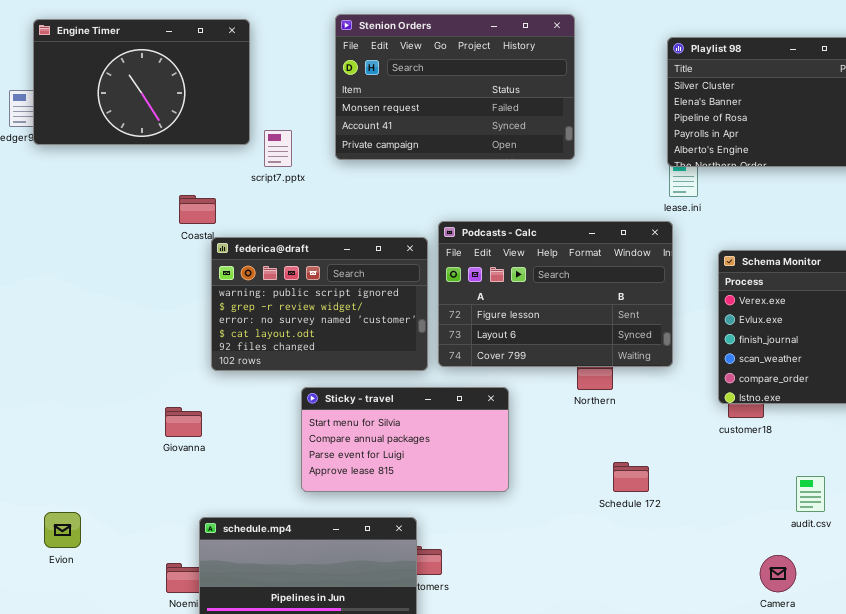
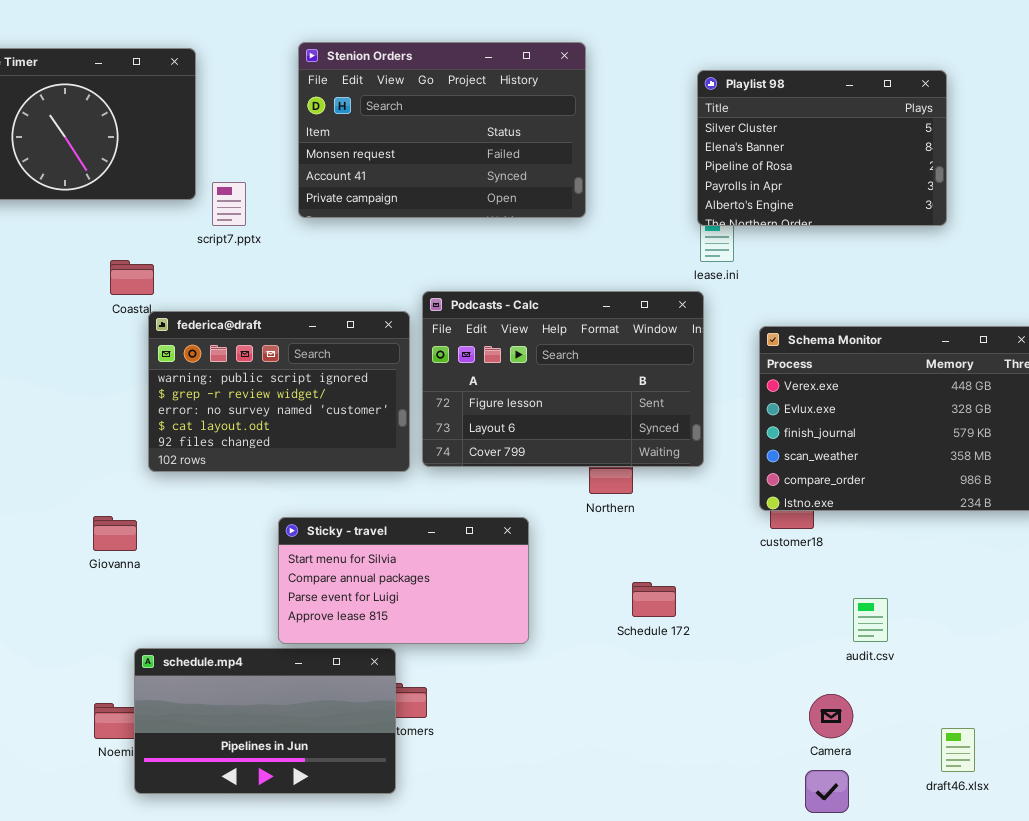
Sticky - travel: [301,387,509,492] -> [278,517,529,644], moved

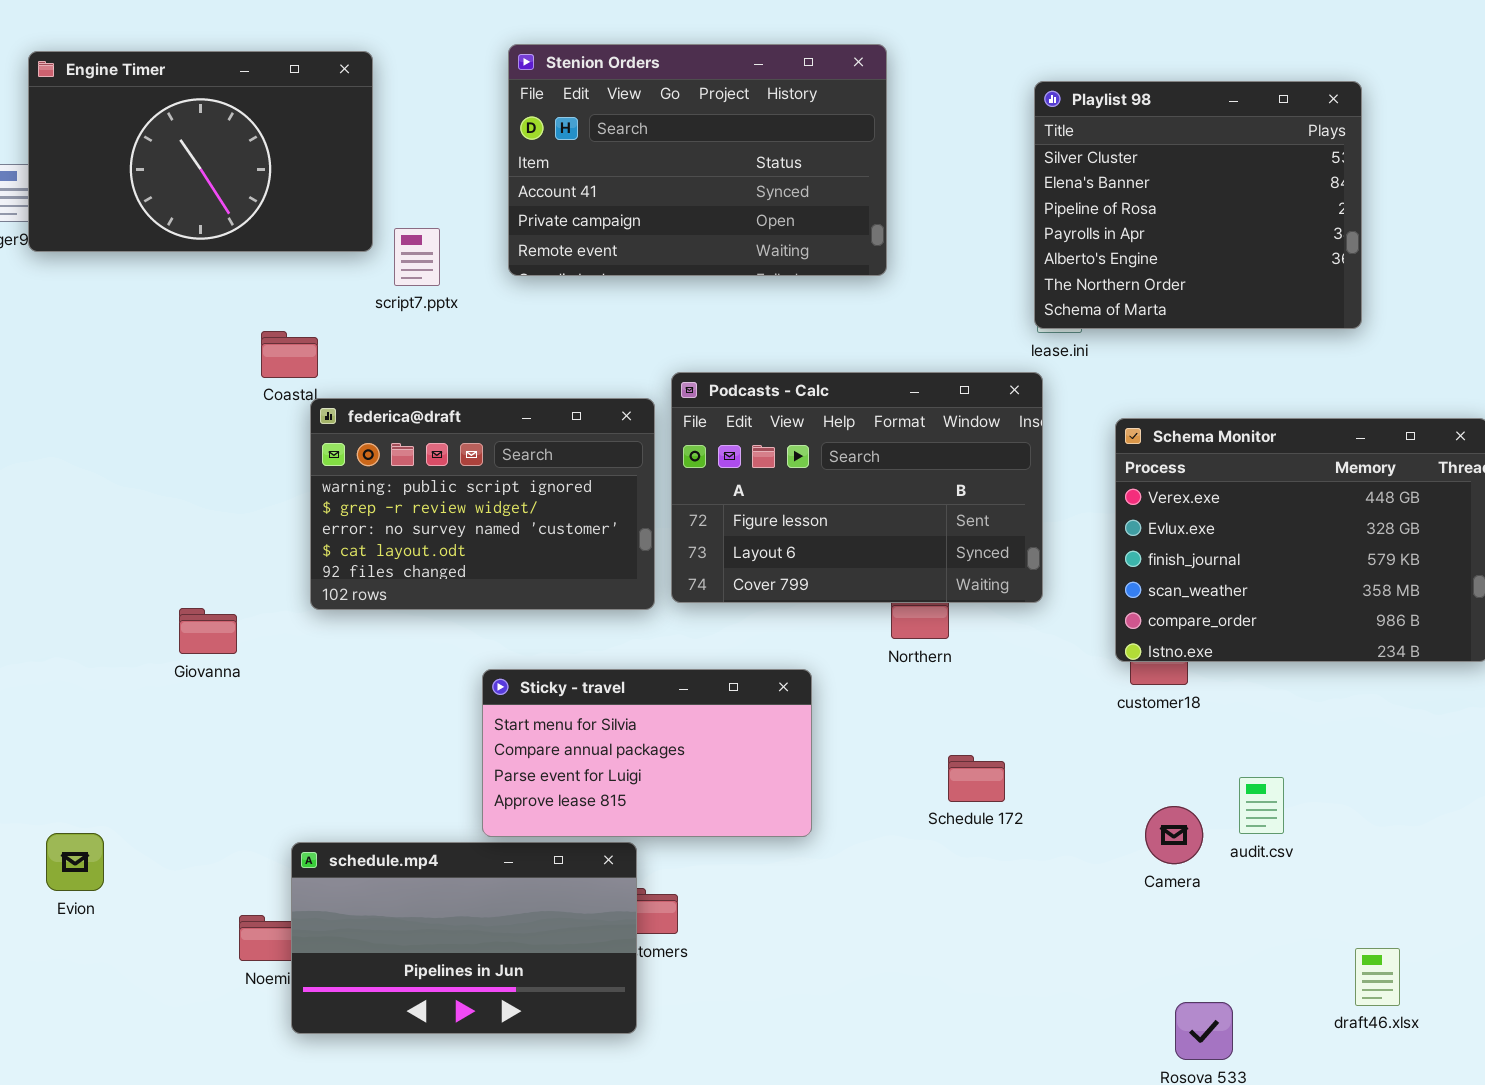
Stenion Orders: [298,42,586,218] -> [508,44,887,276], scrolled down 1 row
Playlist 98: [697,70,947,226] -> [1034,81,1362,329], resized
Giovanna: [93,516,137,551] -> [179,608,237,654], moved
Camera: [809,694,853,738] -> [1145,806,1203,864], moved

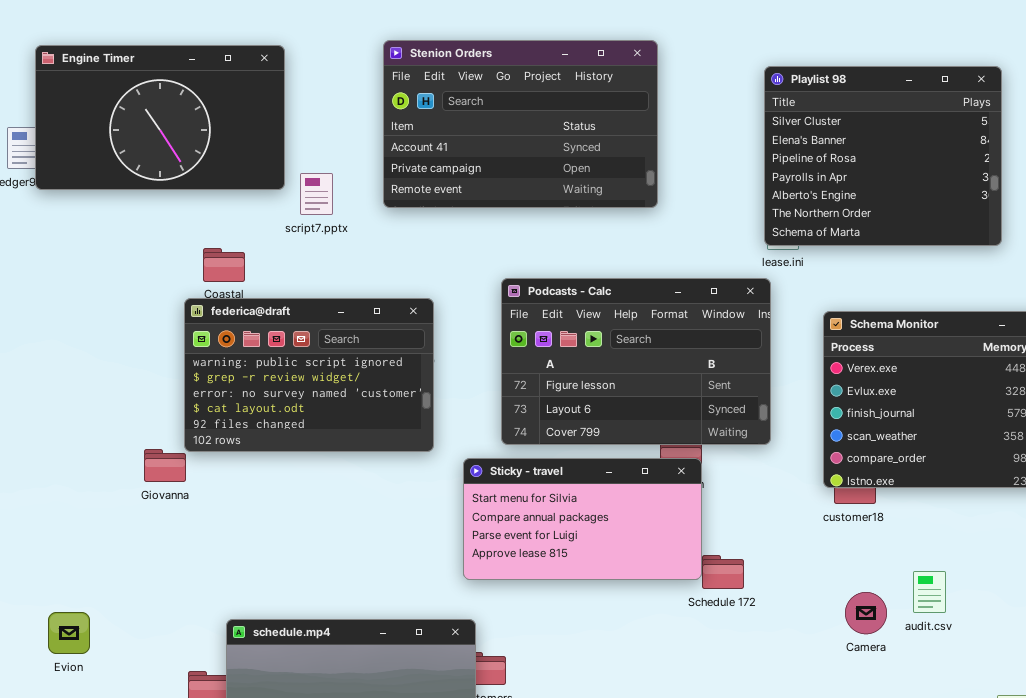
federica@draft: [310,398,655,610] -> [184,298,434,452], moved
Sticky - travel: [482,669,812,837] -> [463,458,702,580], moved

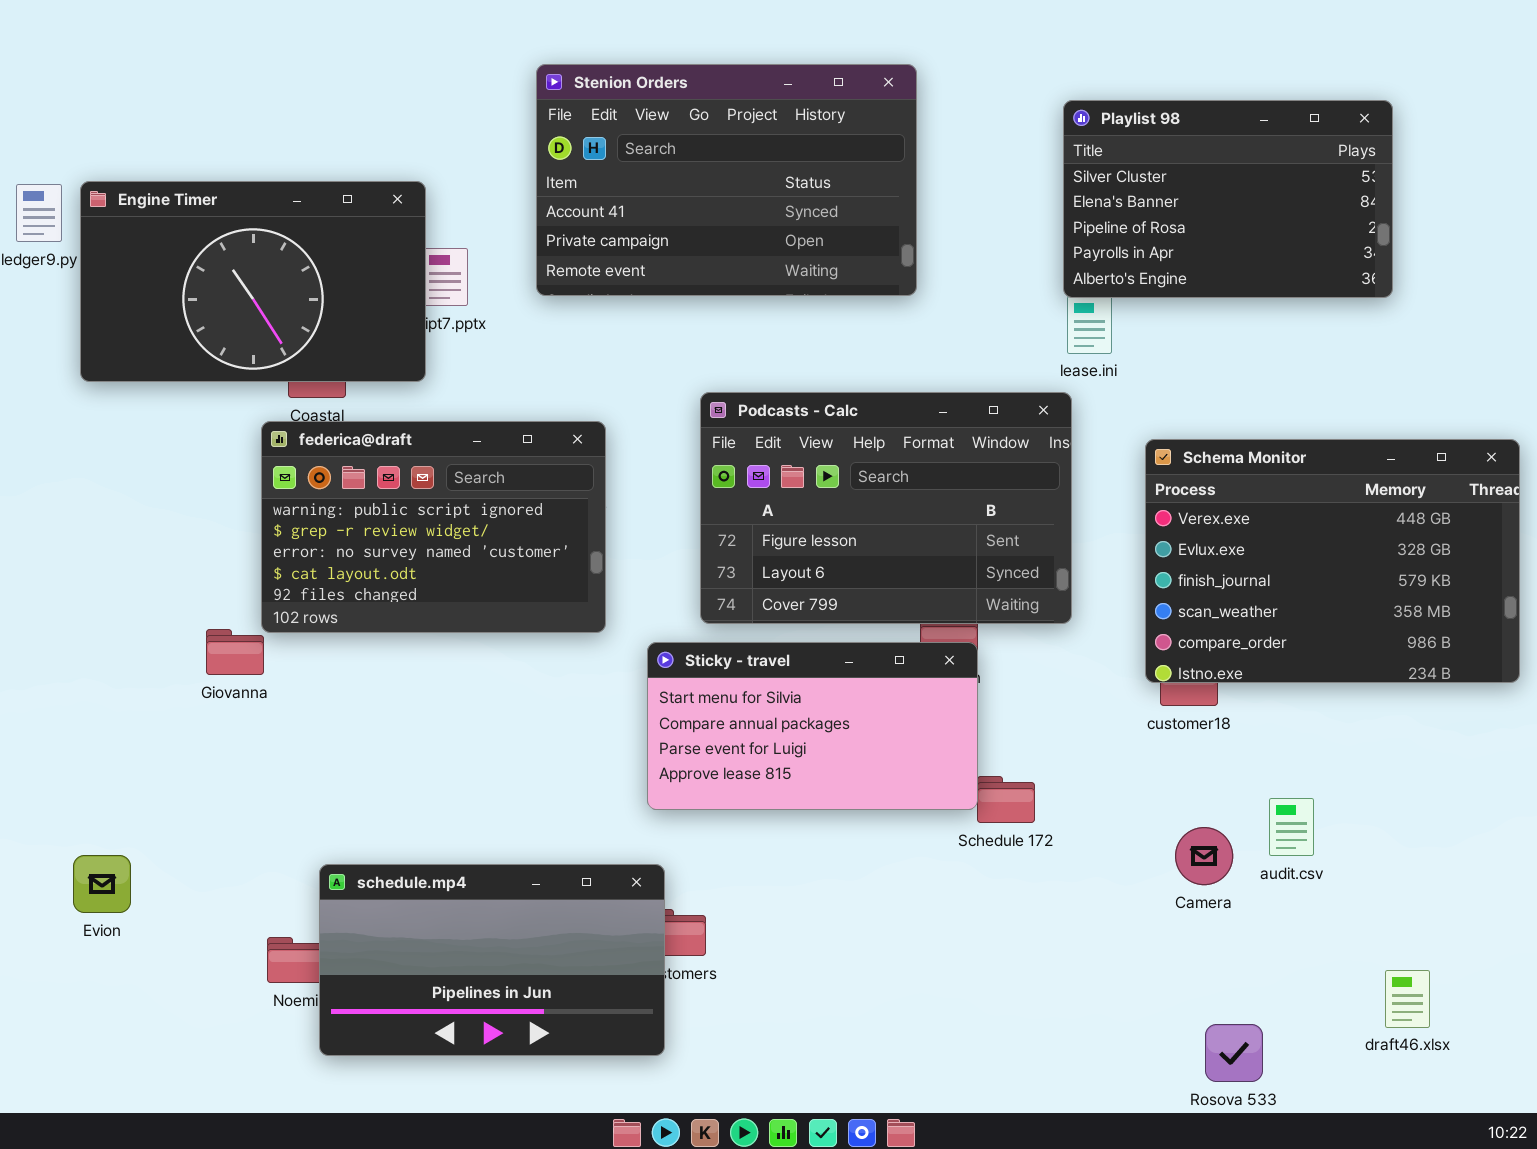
Engine Timer: [35,45,285,190] -> [80,181,426,382], moved
Playlist 98: [764,66,1002,246] -> [1063,100,1393,298], resized

